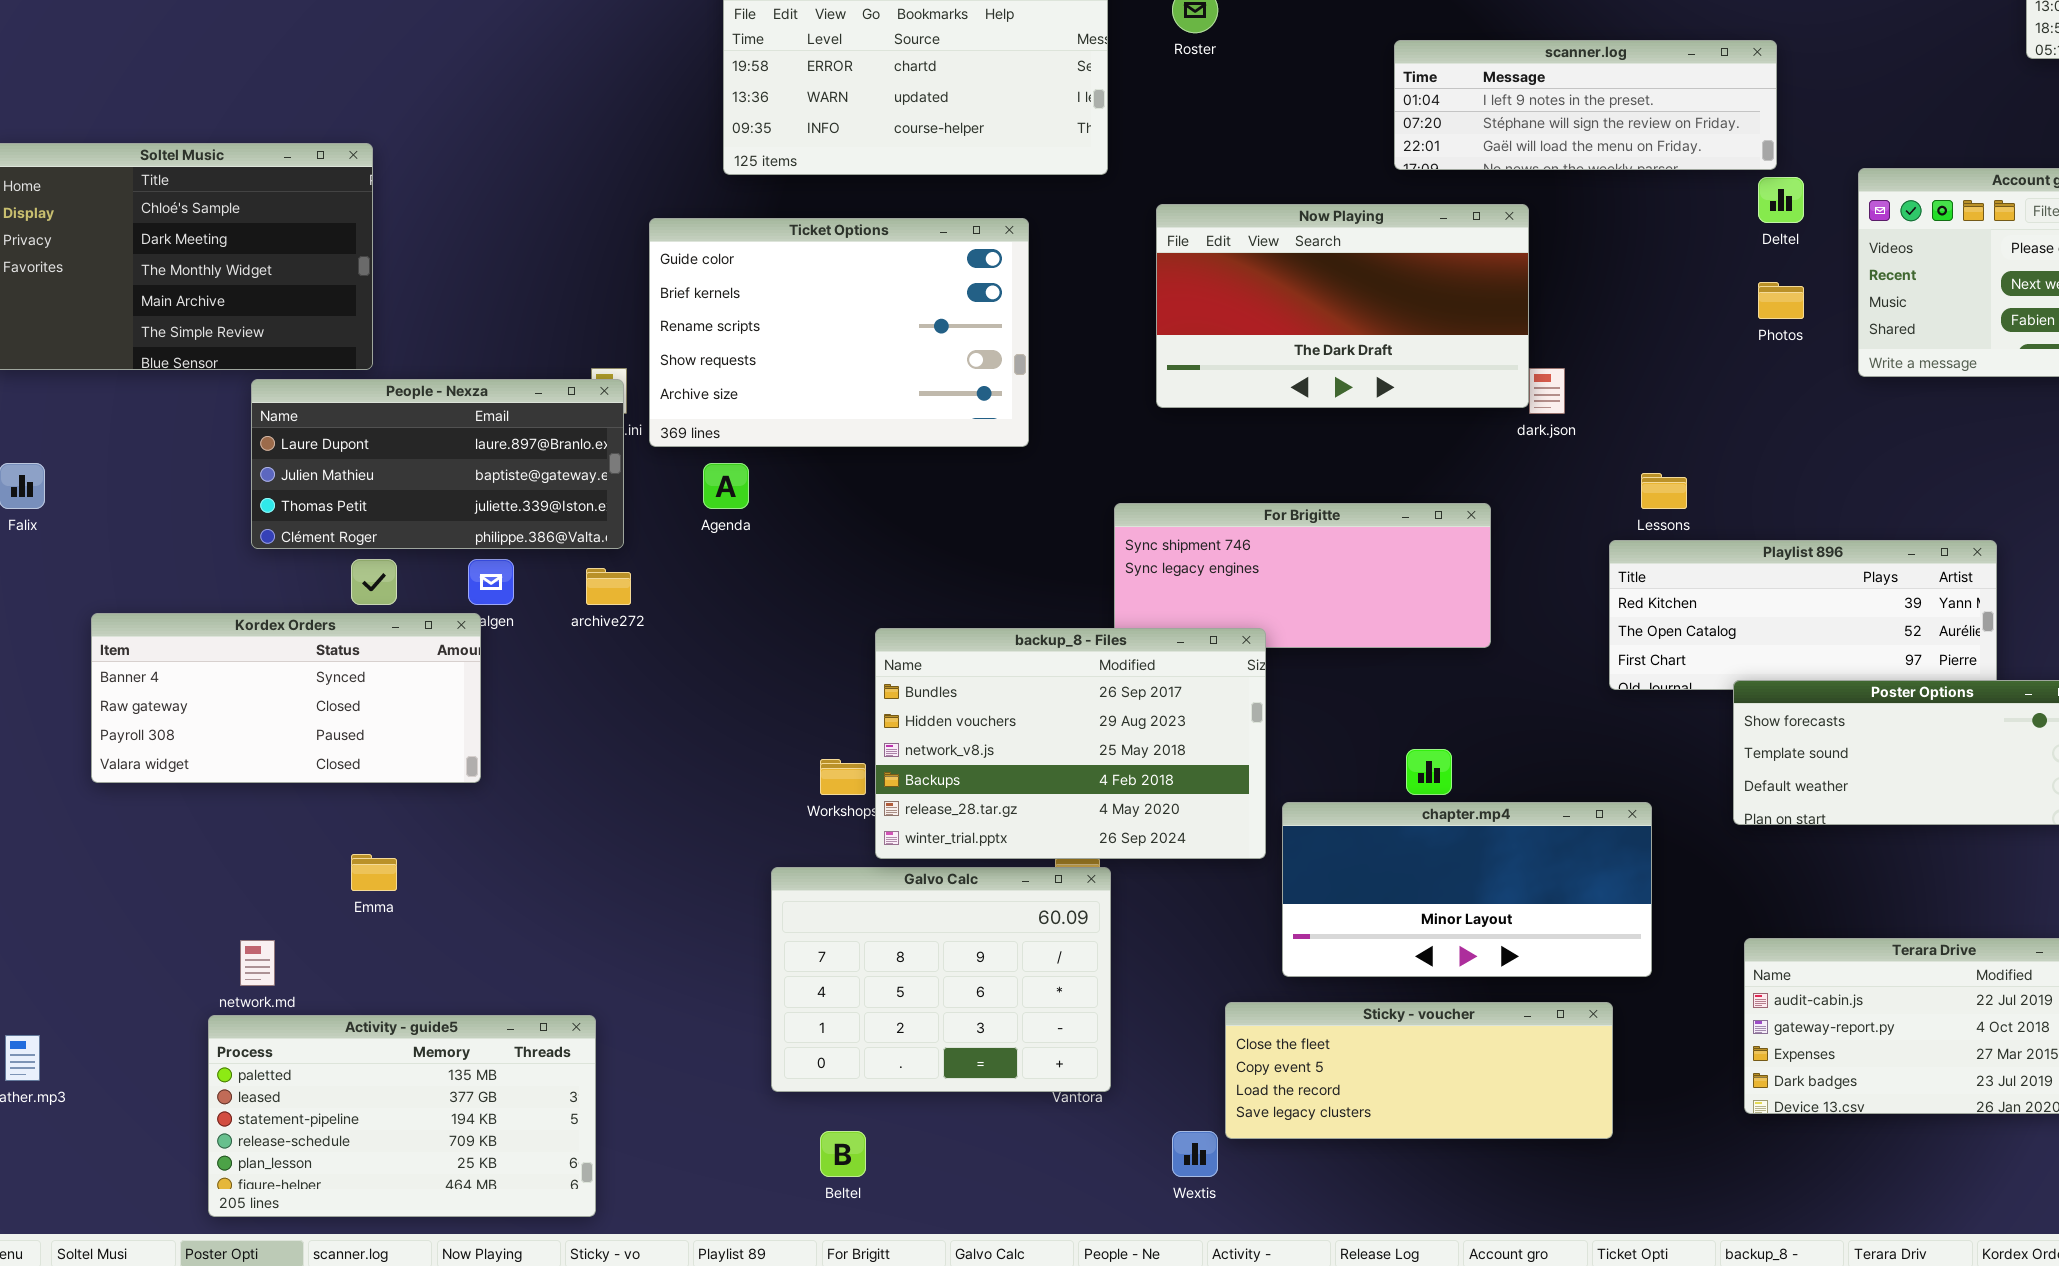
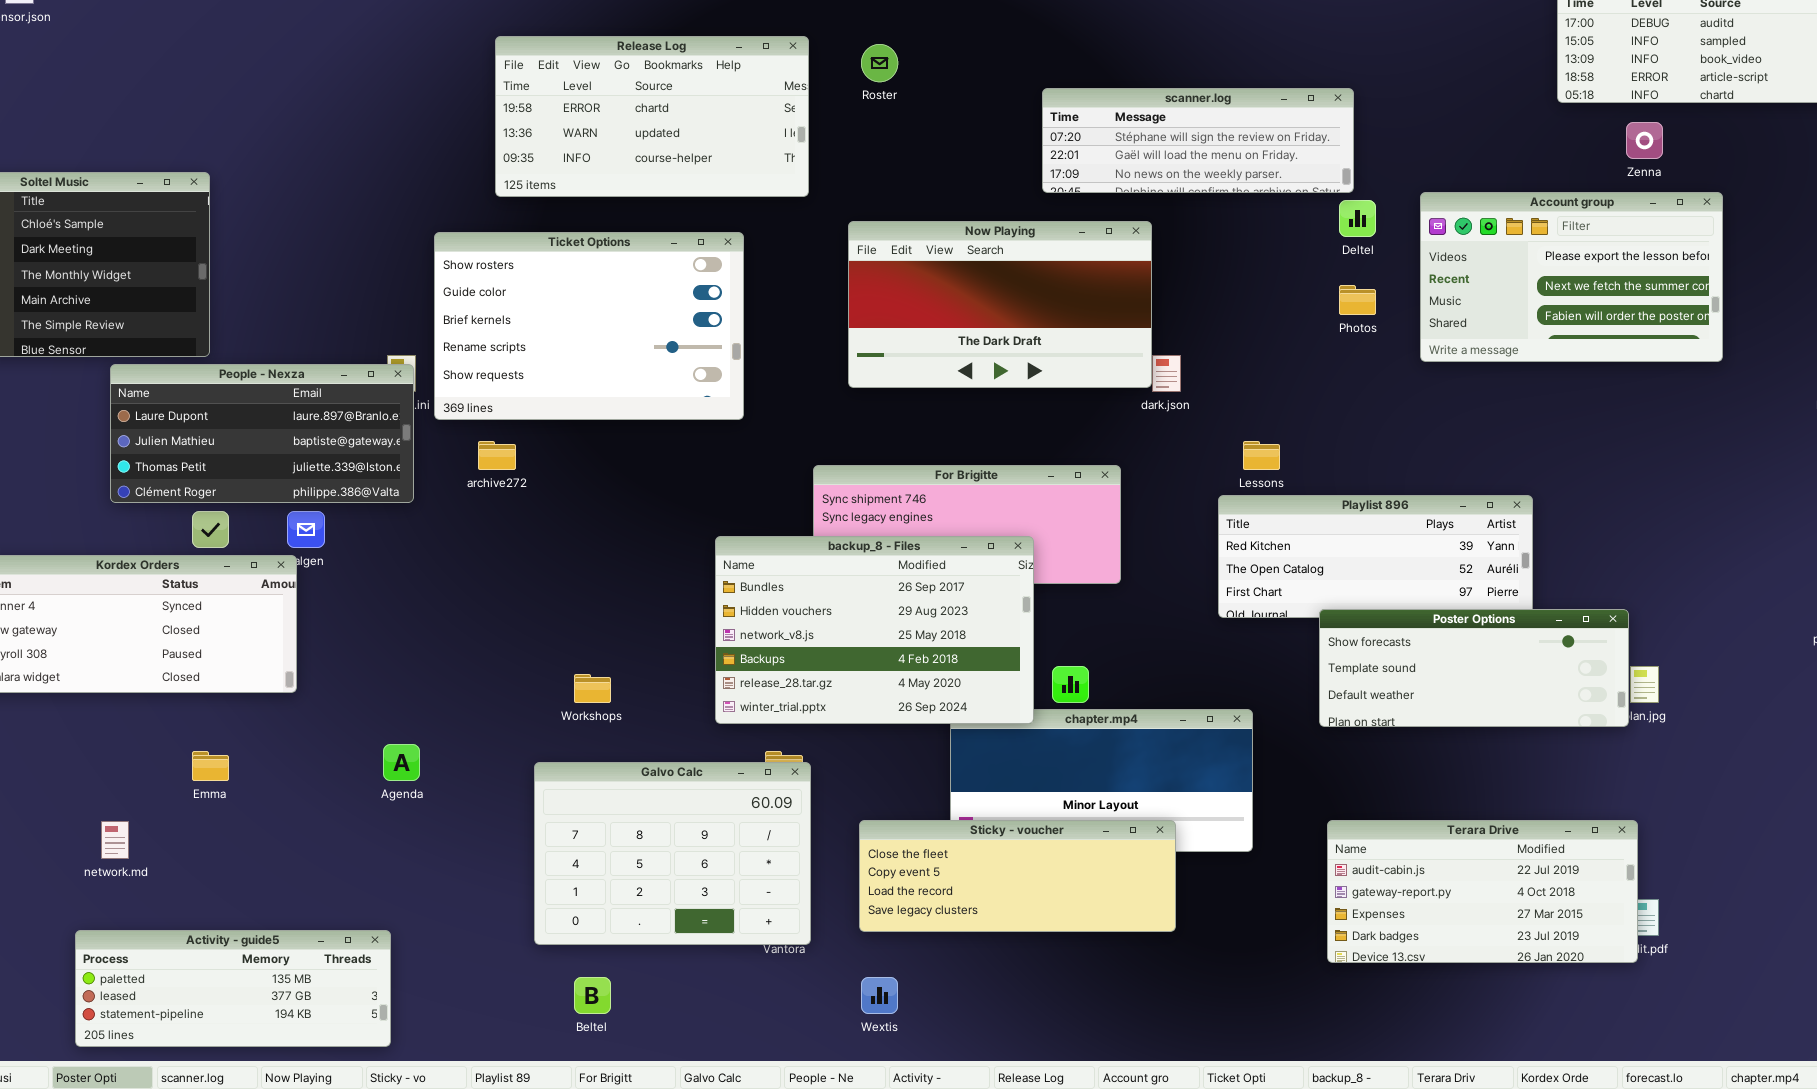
scanner.log: [1394,40,1777,170] -> [1042,88,1354,193], scrolled down 1 row
Ticket Options: [649,218,1029,447] -> [434,232,744,420], scrolled up 1 row
Agenda: [703,463,749,509] -> [383,744,420,781], moved
archive272: [586,568,631,605] -> [478,441,516,470], moved
backup_8 - Files: [875,628,1266,859] -> [715,536,1034,724], moved
Sticky - voucher: [1225,1002,1613,1139] -> [859,820,1176,932], moved
Activity - guide5: [208,1015,596,1217] -> [75,930,391,1047], resized

